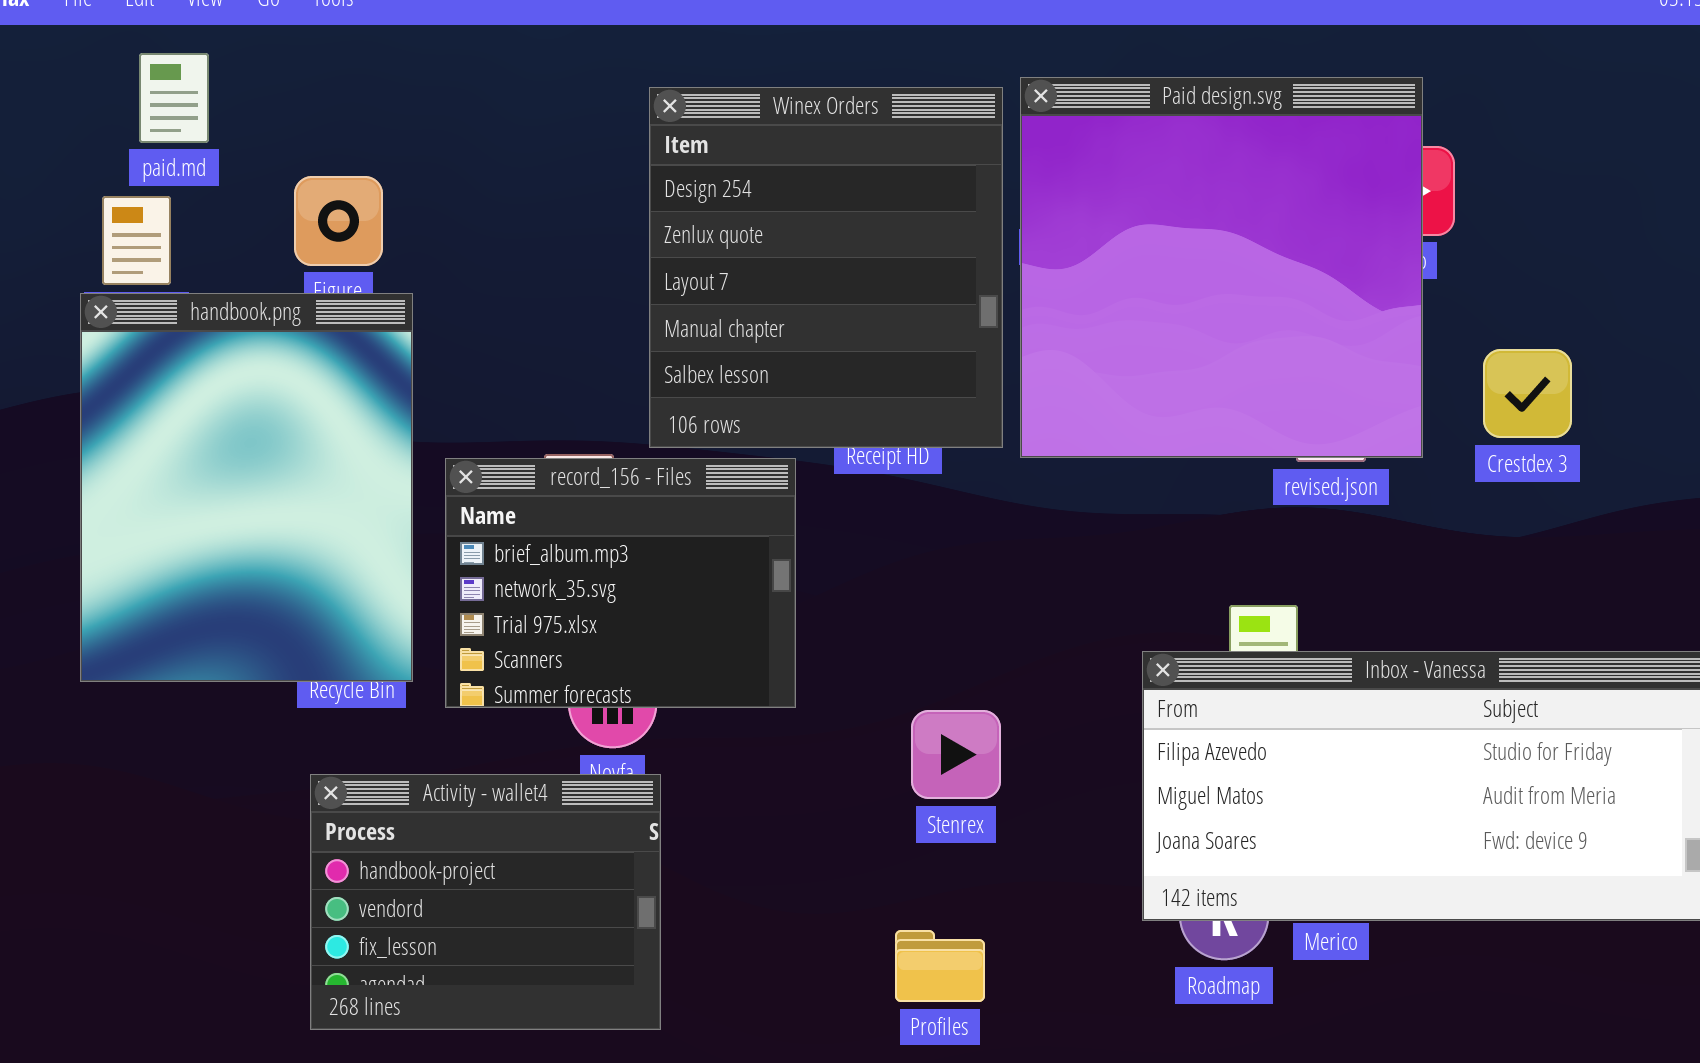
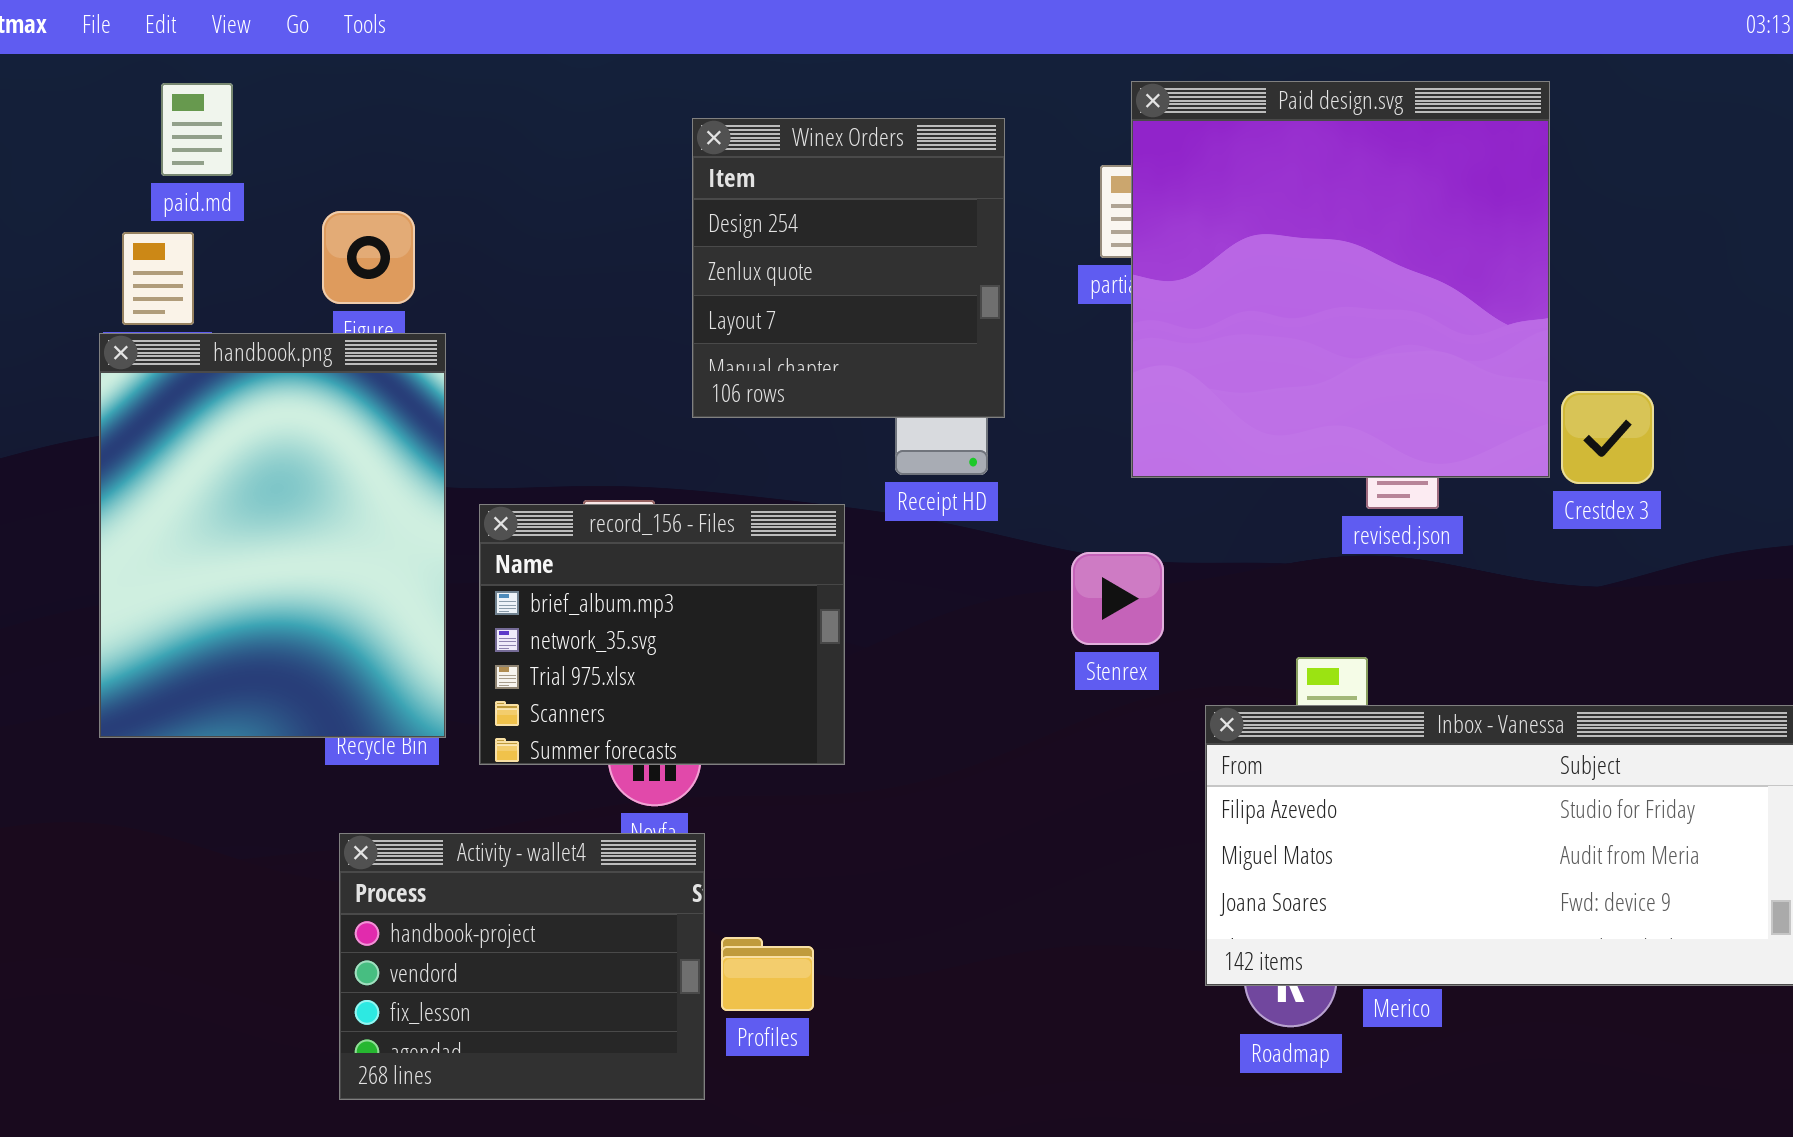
Paid design.svg: [1020,77,1423,458] -> [1131,81,1550,478], moved
Winex Orders: [649,87,1003,448] -> [692,118,1005,418], resized
Stenrex: [911,710,1001,799] -> [1071,552,1164,645], moved
Profiles: [895,930,985,1002] -> [721,937,814,1011], moved

